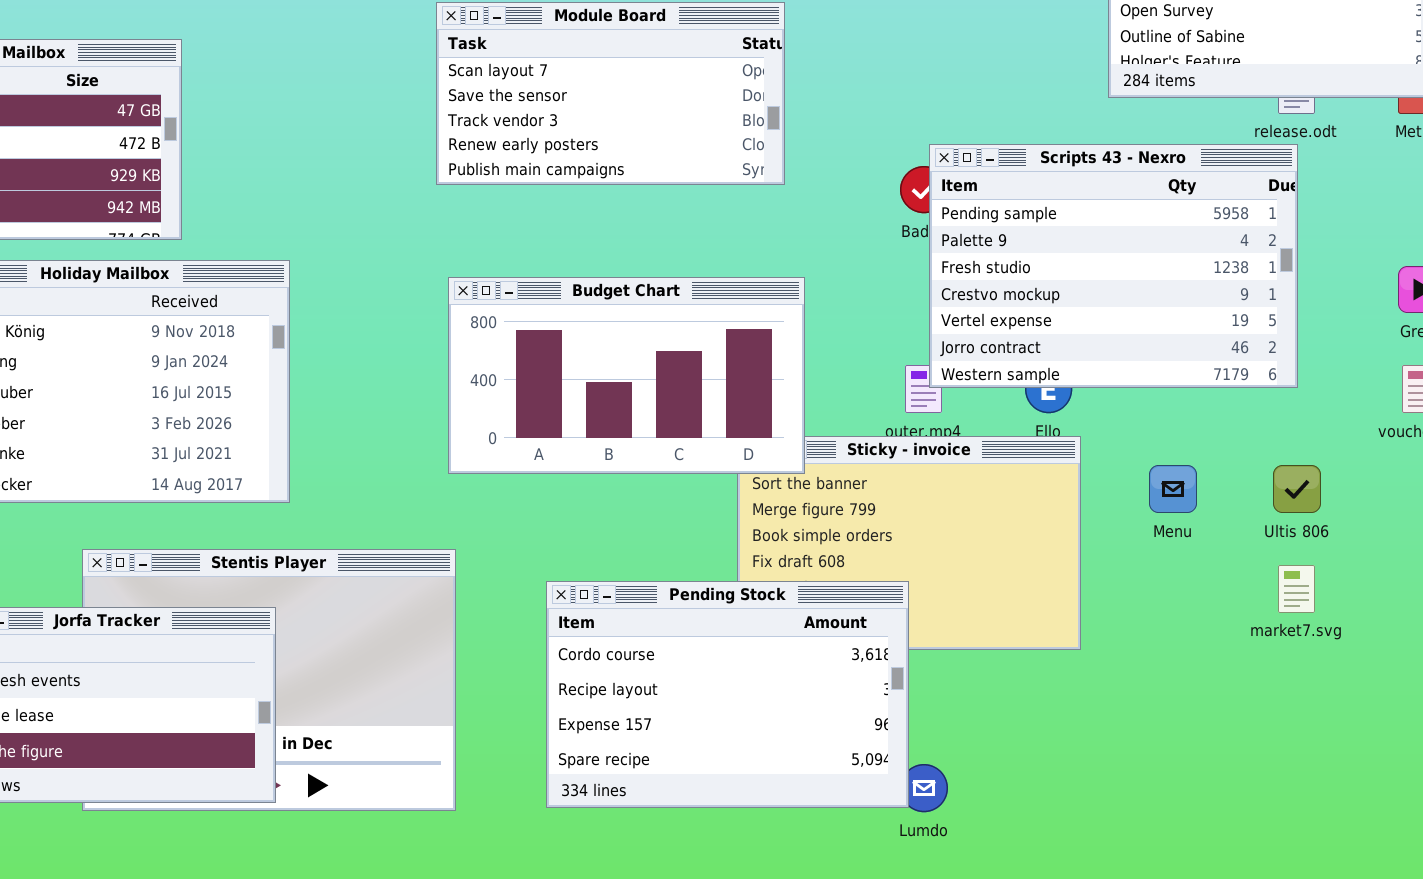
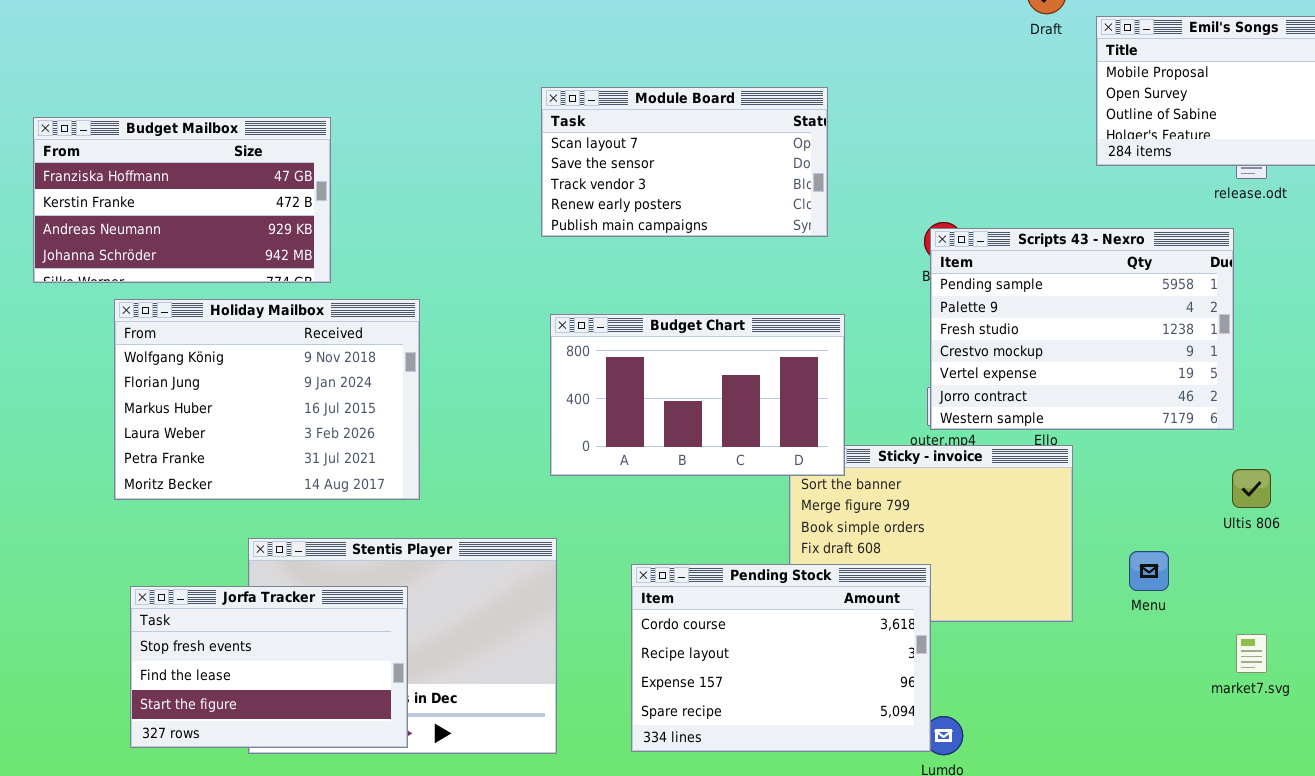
Scripts 43 - Nexro: [929,144,1298,388] -> [930,228,1234,430], moved
Menu: [1149,465,1197,513] -> [1129,551,1169,591], moved
market7.svg: [1278,565,1315,613] -> [1236,634,1267,673], moved

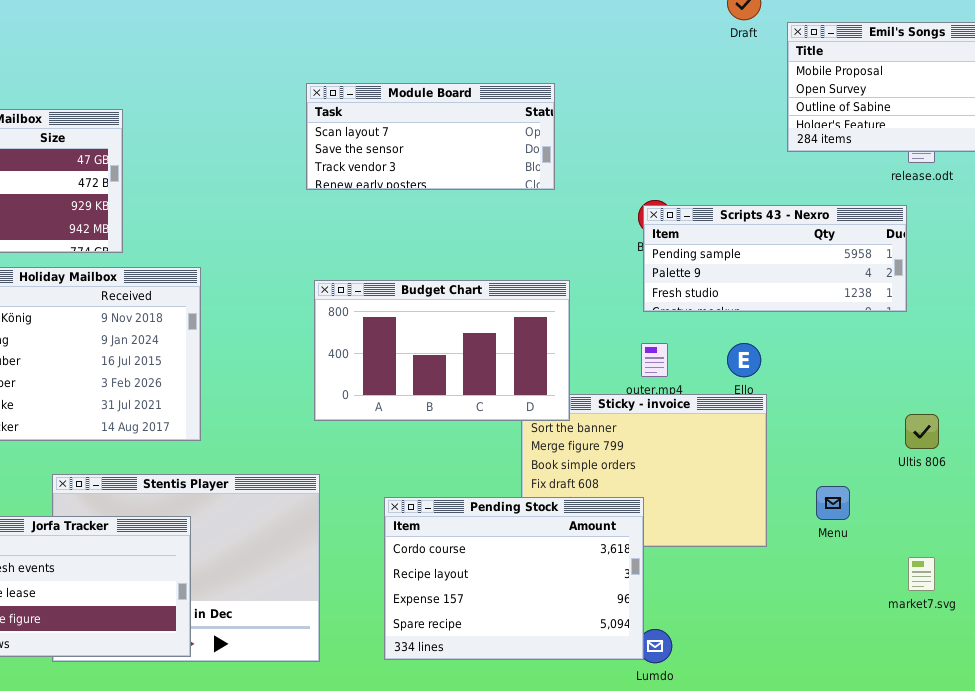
Module Board: [541,87,828,237] -> [306,83,555,190], resized
Scripts 43 - Nexro: [930,228,1234,430] -> [643,205,907,312], resized

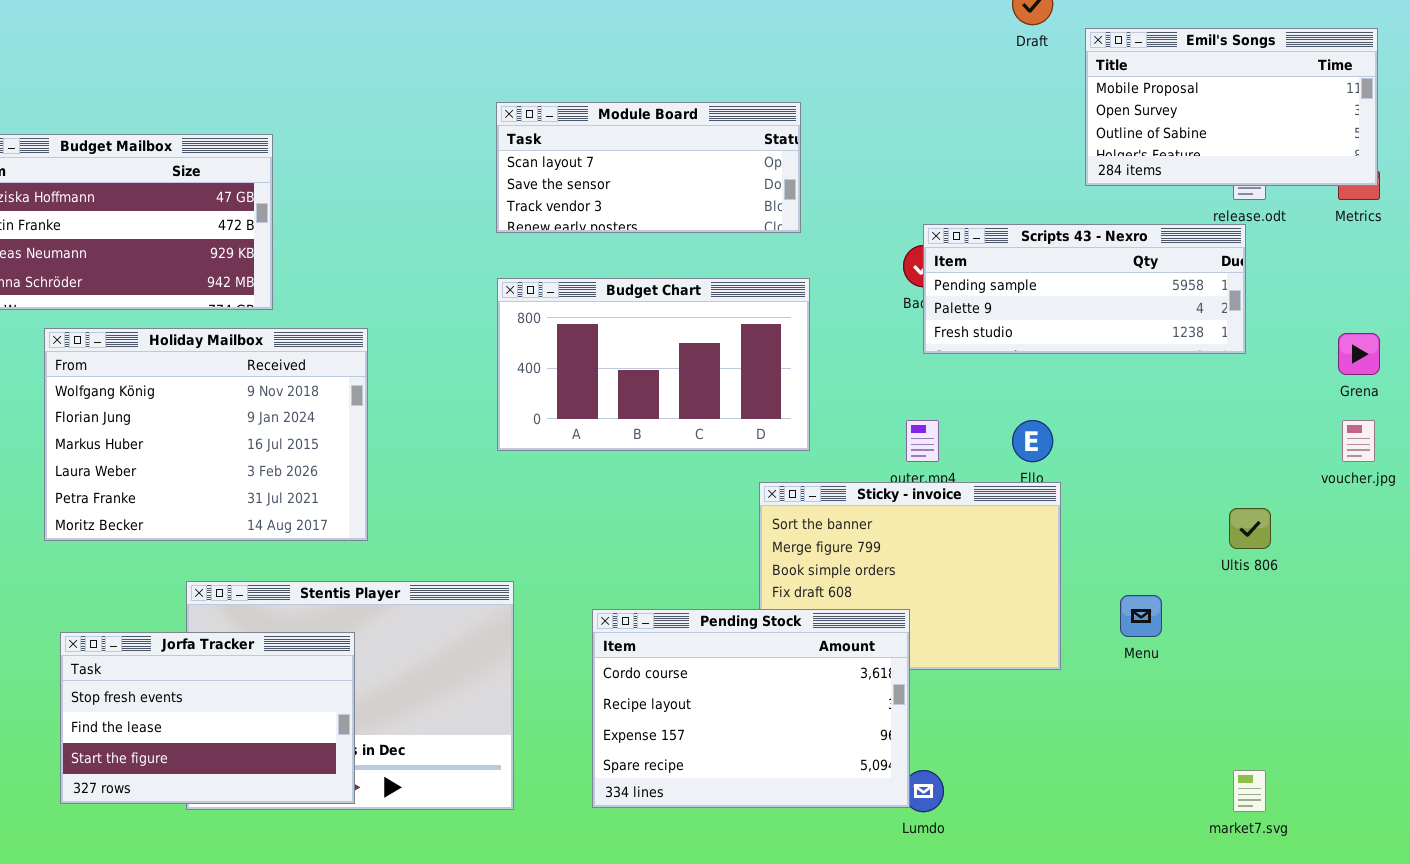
Scripts 43 - Nexro: [643,205,907,312] -> [923,224,1246,354], moved
Budget Chart: [314,280,570,421] -> [497,278,810,451], moved
market7.svg: [908,557,935,591] -> [1233,770,1266,812], moved

